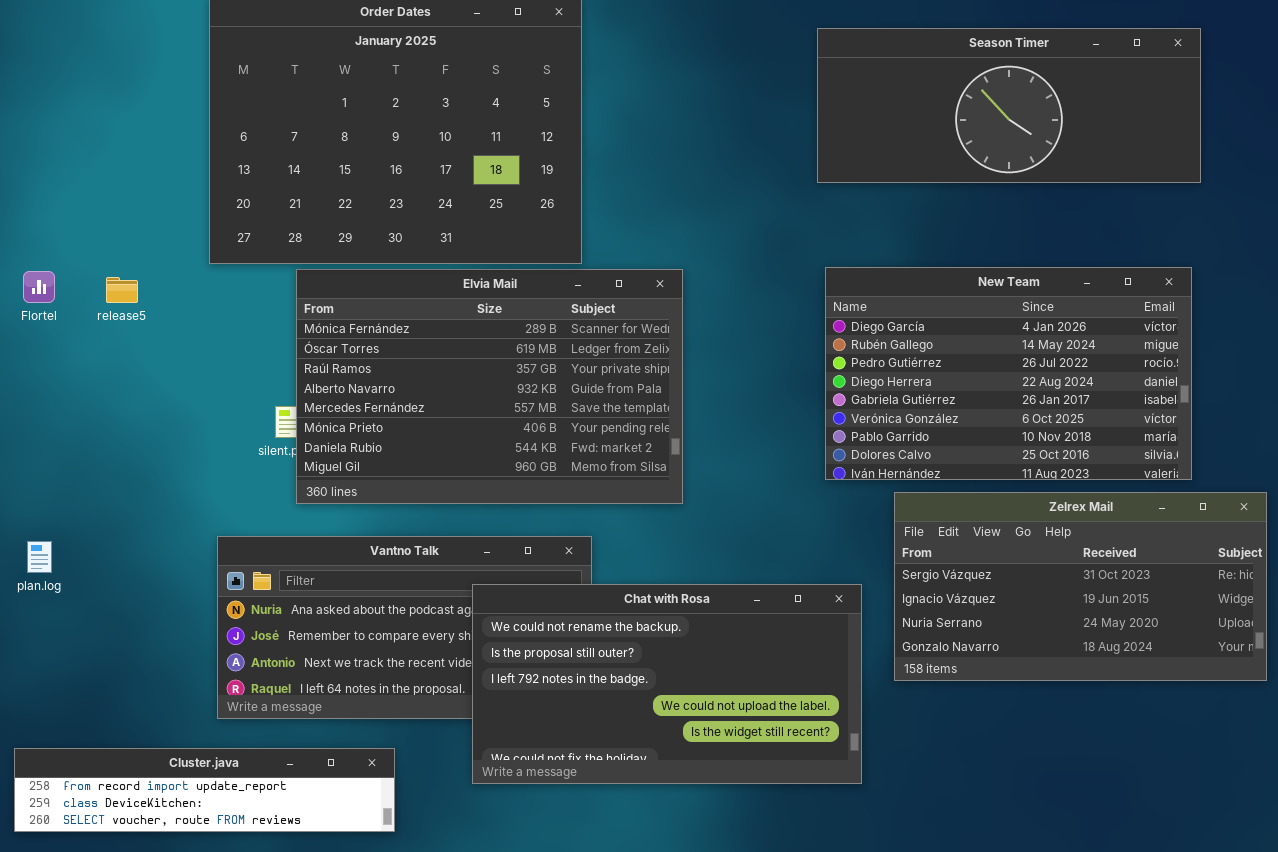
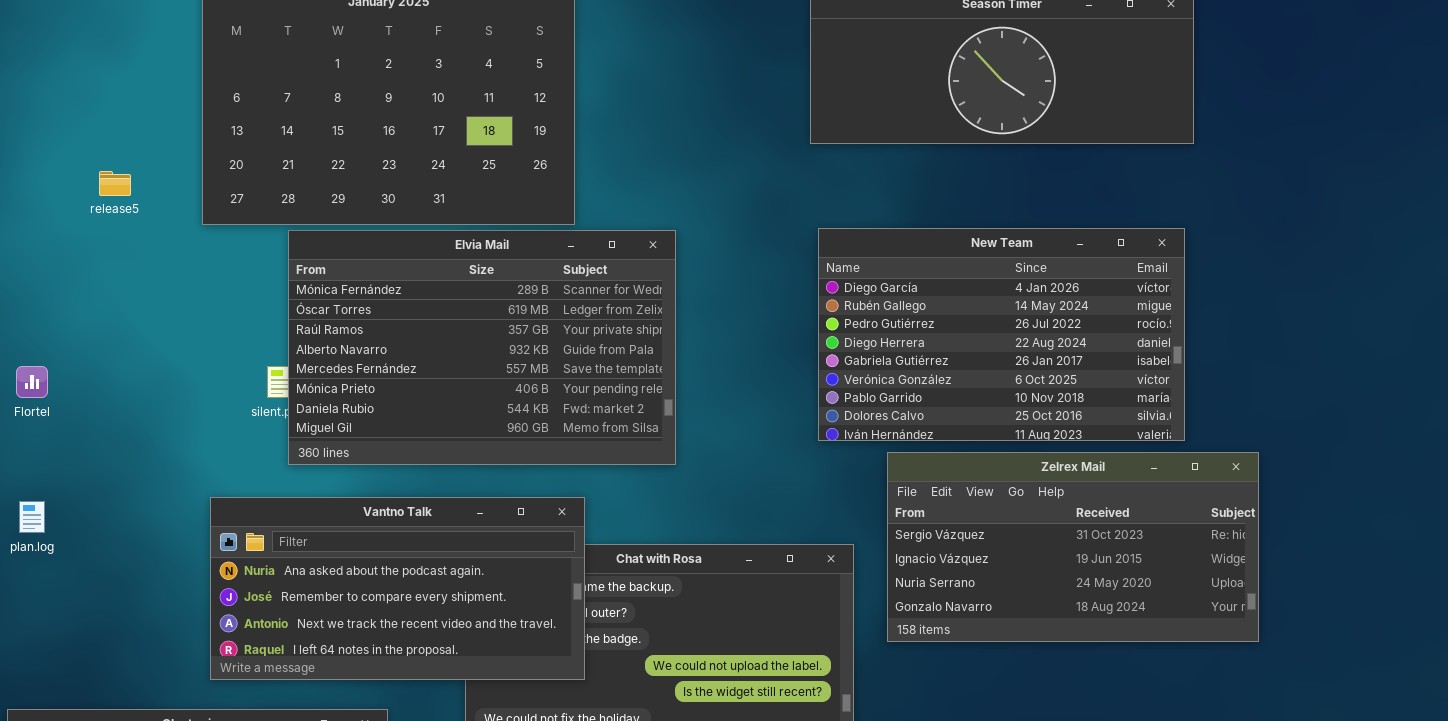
Flortel: [23,271,55,303] -> [16,366,48,398], moved
release5: [106,277,138,303] -> [99,171,131,196], moved
Vantno Talk: [217,536,592,719] -> [210,497,585,680], raised

